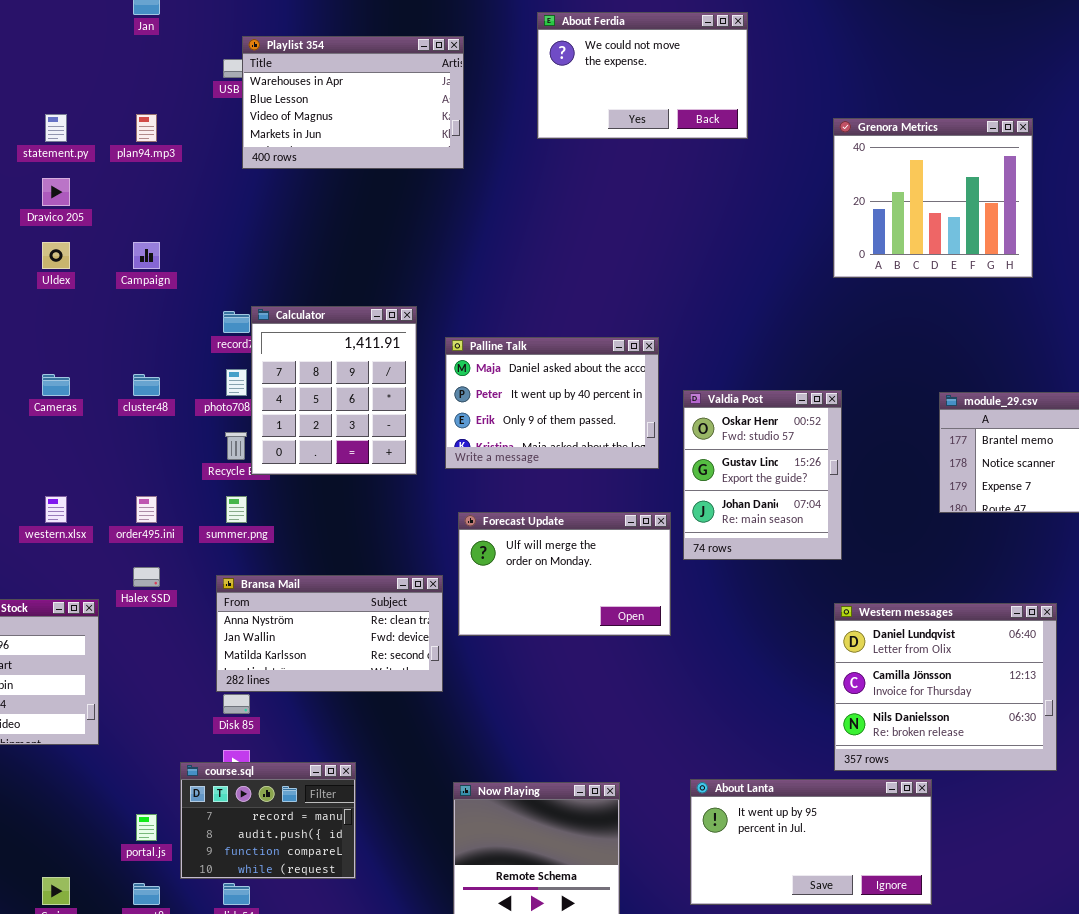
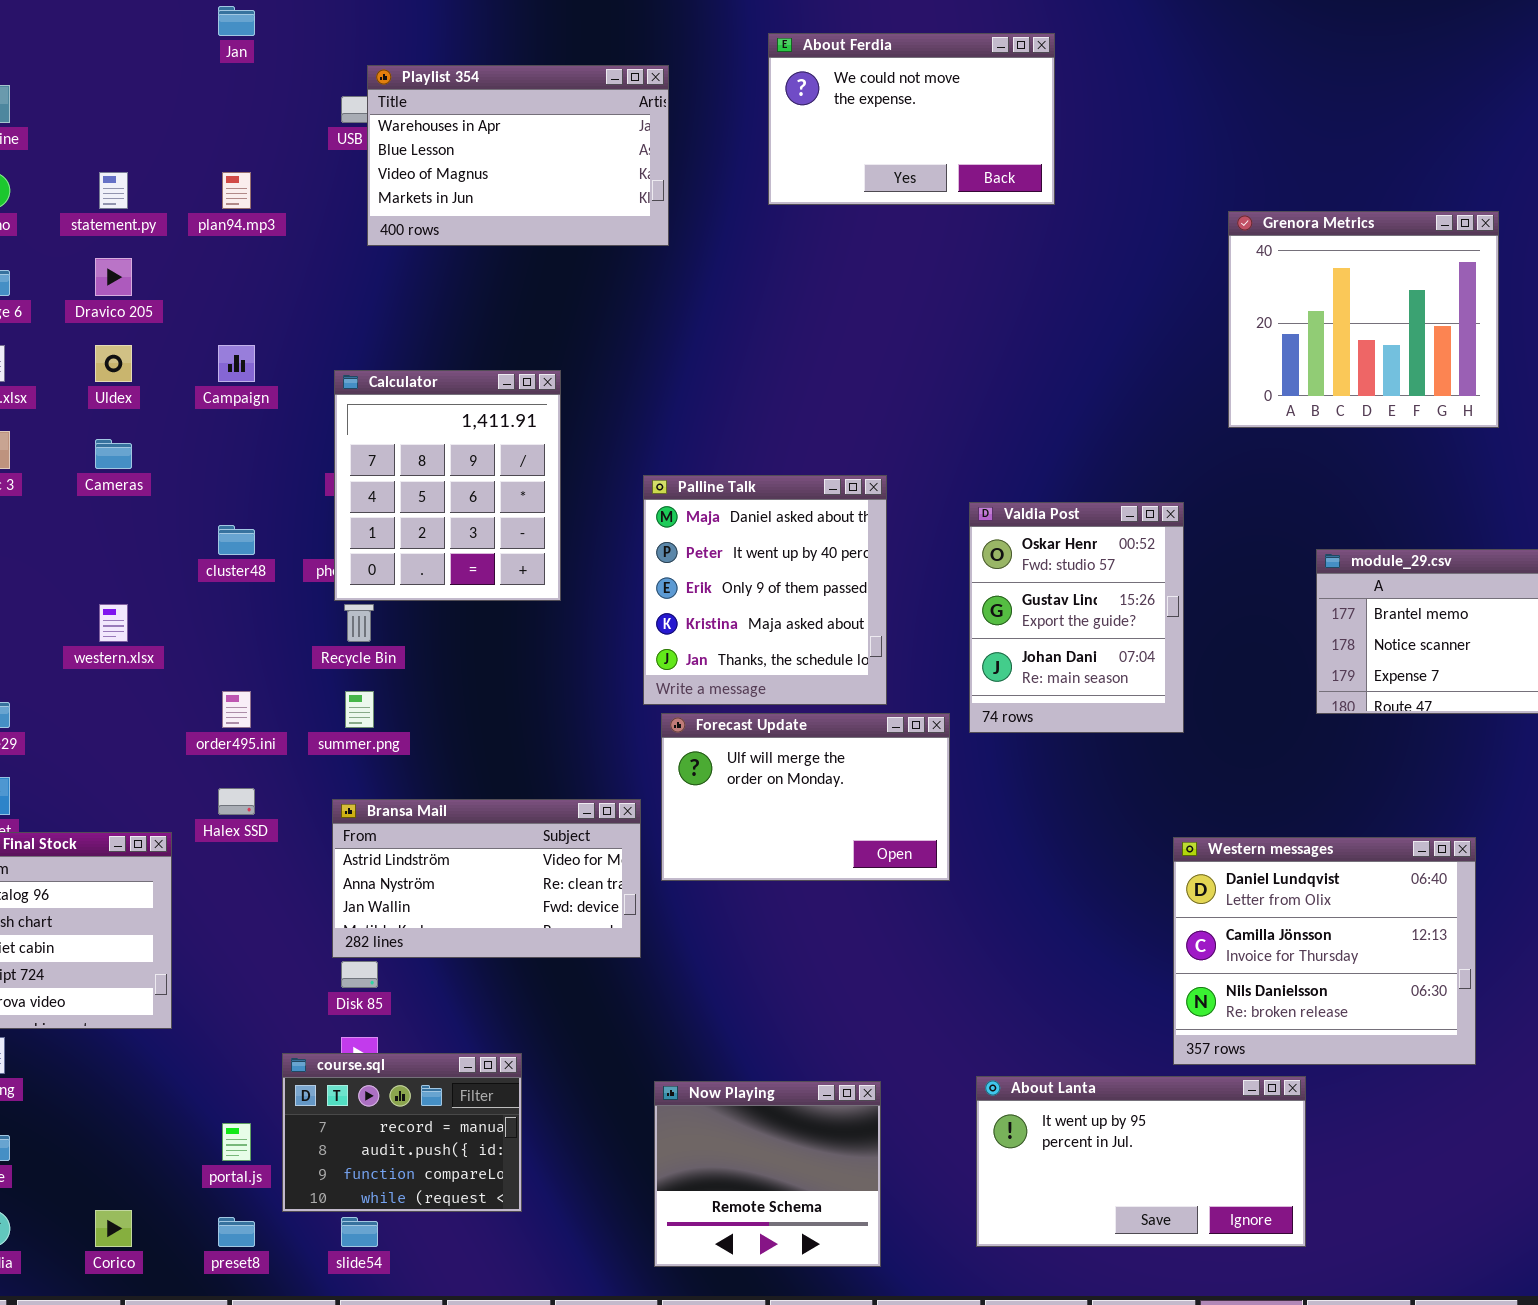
Grenora Metrics: [833,118,1033,278] -> [1228,211,1499,428], moved
Calculator: [251,306,417,475] -> [334,370,561,601], moved
Palline Talk: [445,337,659,469] -> [643,475,887,705], resized
Cameras: [42,374,70,396] -> [95,439,132,469], moved
Valdia Post: [683,390,842,560] -> [969,502,1184,733], moved
western.xlsx: [45,496,67,523] -> [99,604,128,642], moved
Bransa Mail: [216,575,443,692] -> [332,799,641,958], scrolled up 1 row

